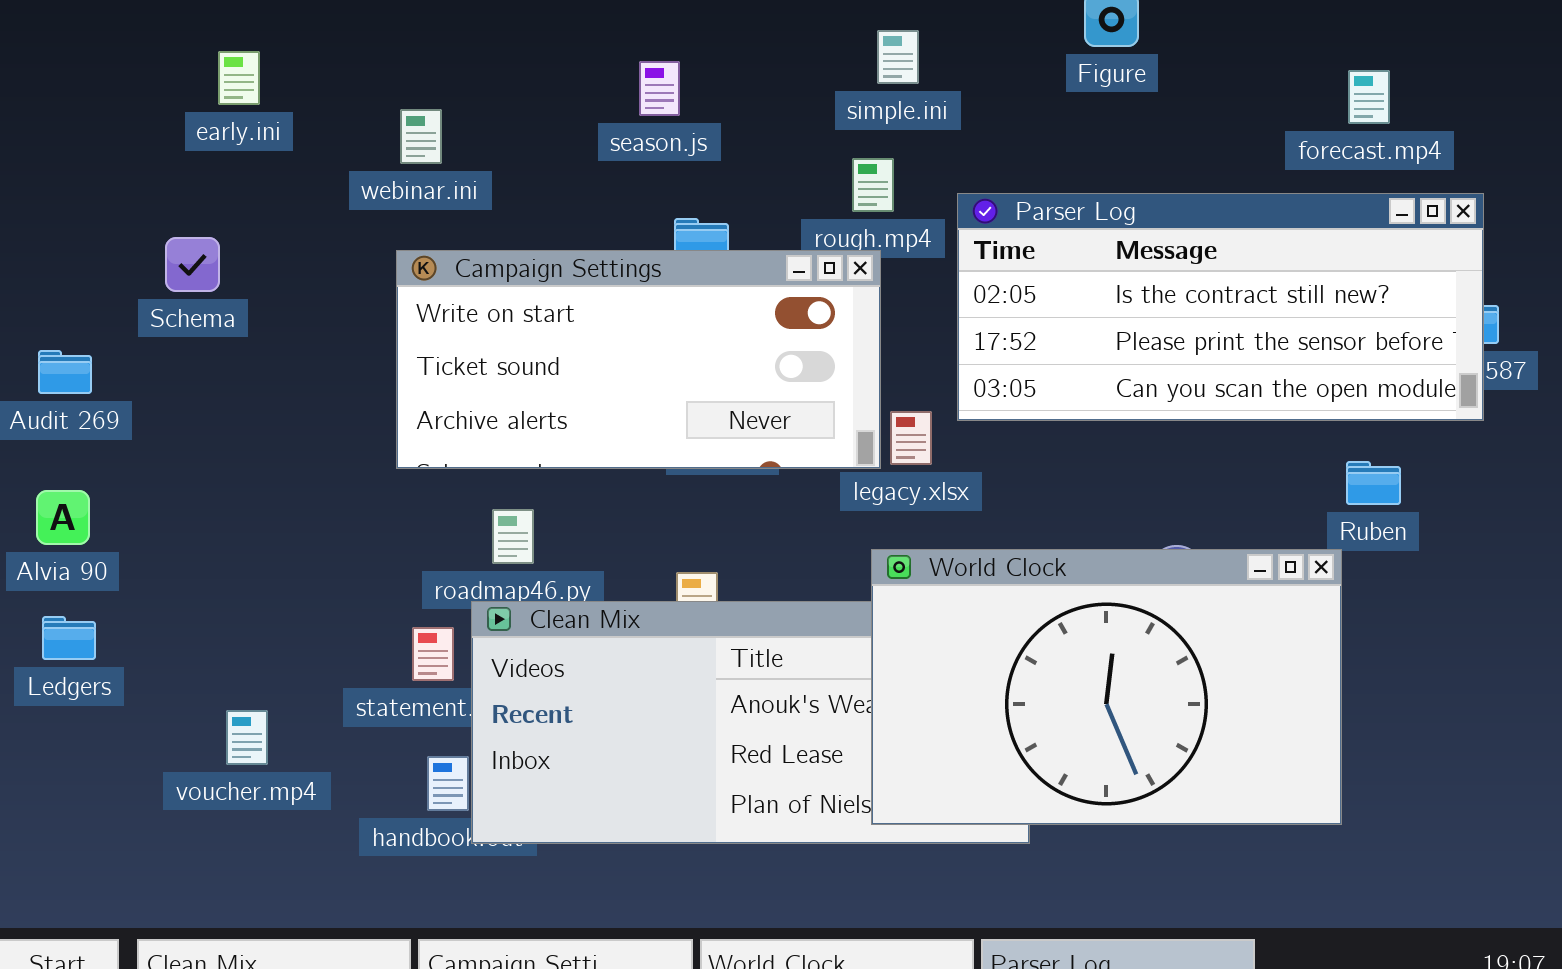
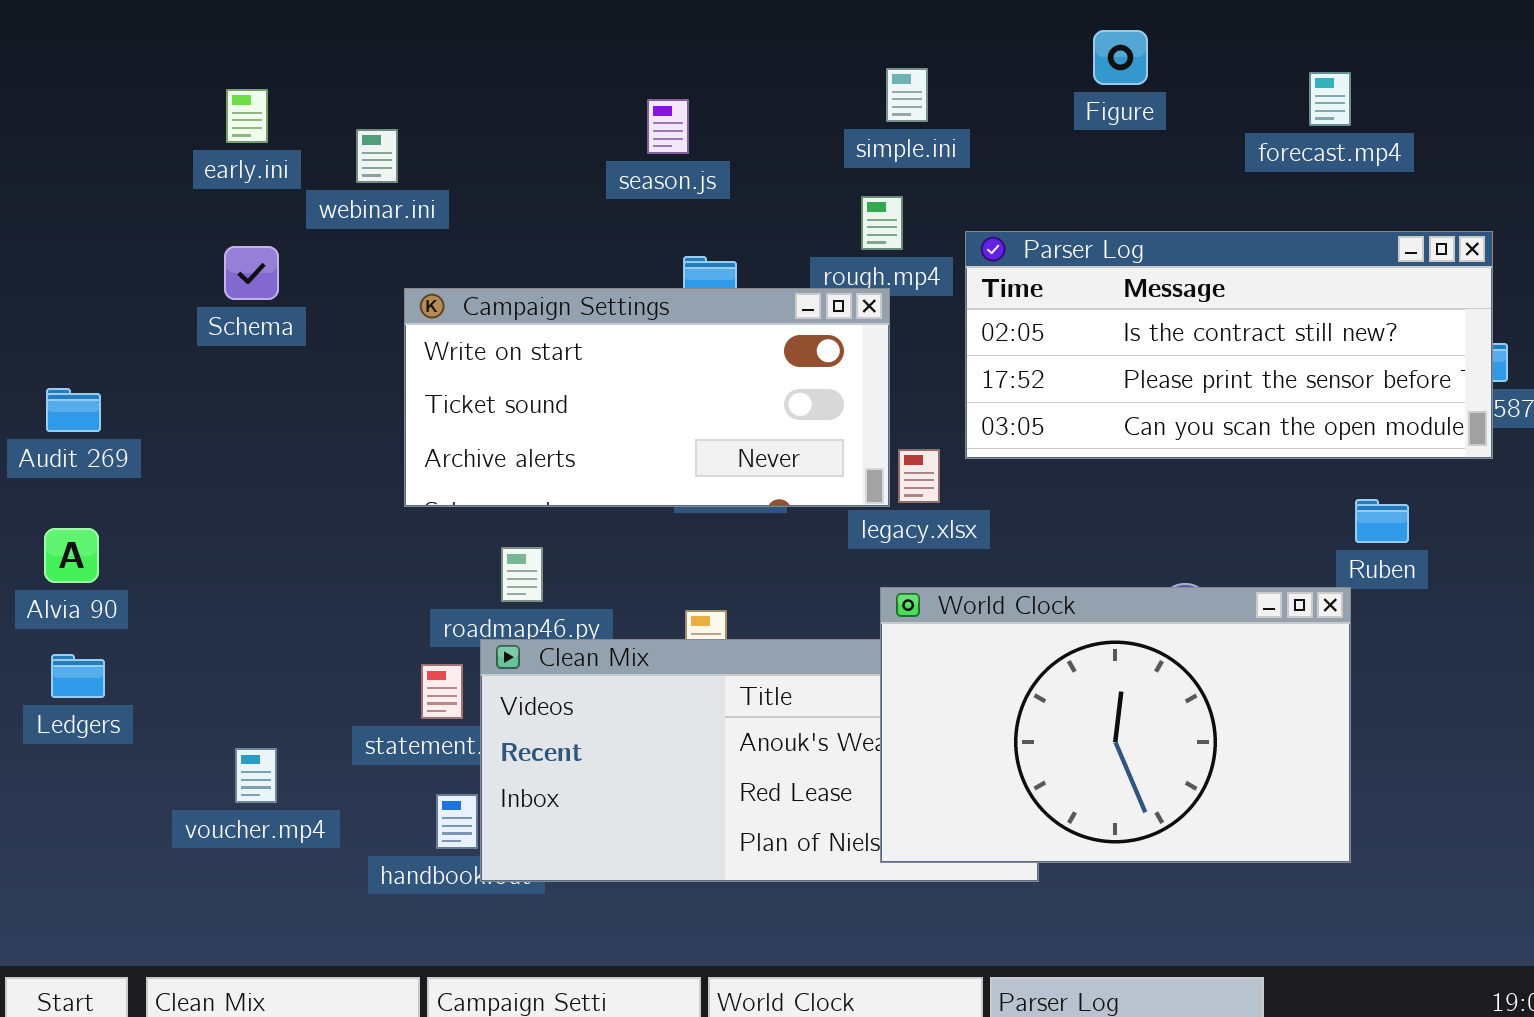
forecast.mp4: [1348,70,1390,124] -> [1309,72,1351,126], moved
webinar.ini: [400,109,442,164] -> [356,129,398,183], moved
Schema: [165,237,220,292] -> [224,246,279,300], moved

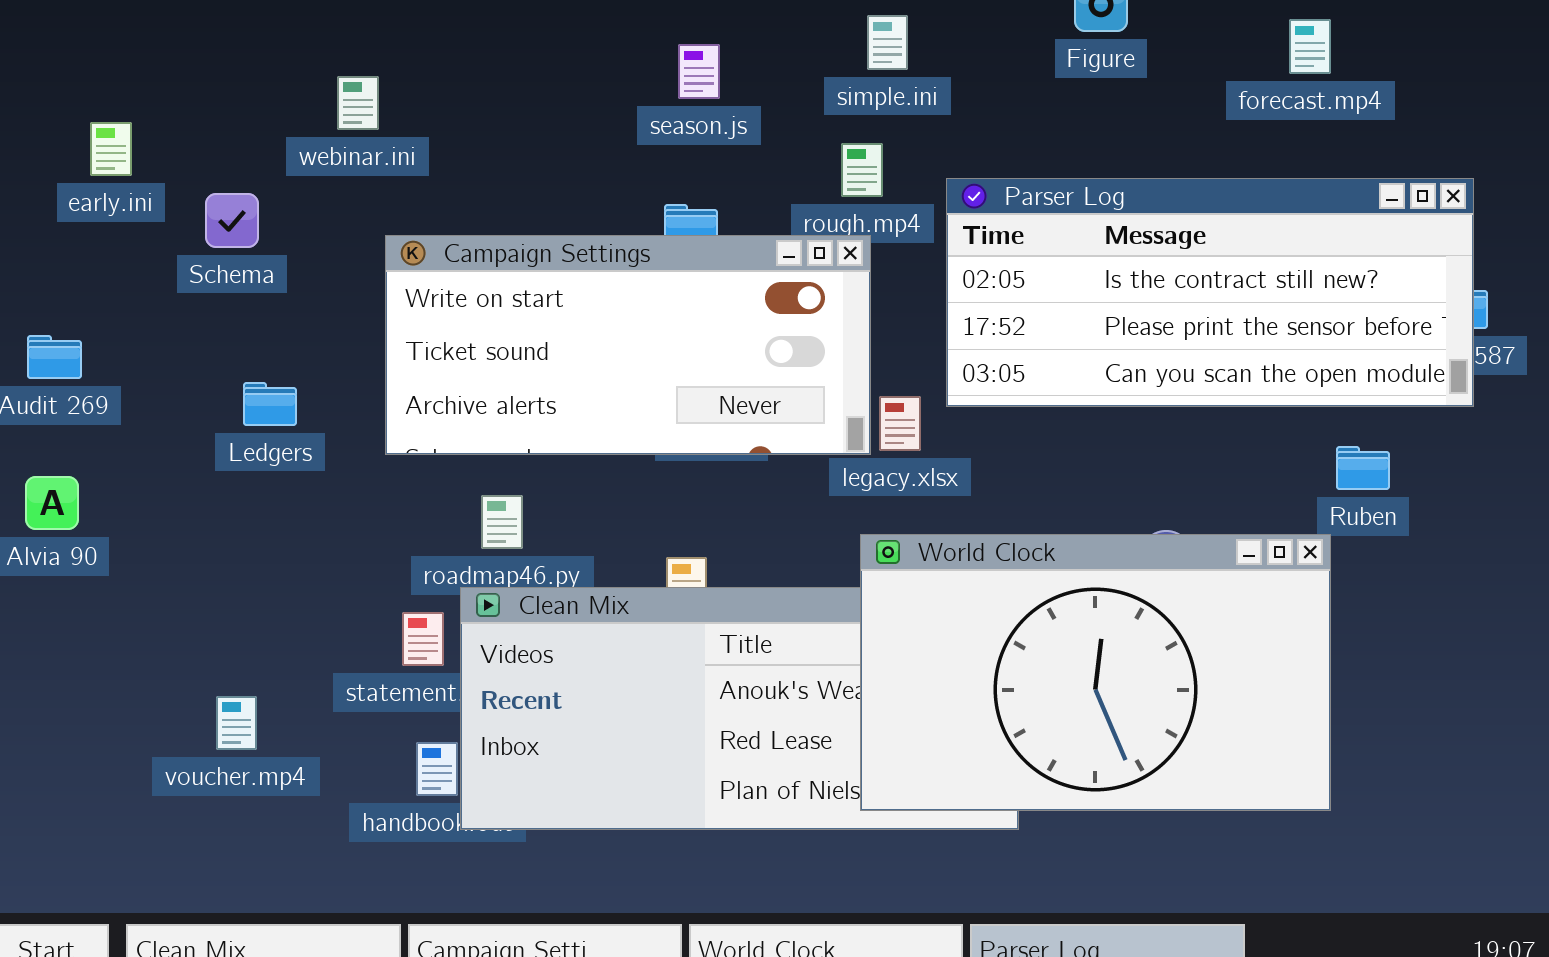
early.ini: [226,89,268,143] -> [90,122,132,176], moved
season.js: [647,99,689,154] -> [678,44,720,99], moved
Ledgers: [51,654,105,698] -> [243,382,297,426], moved

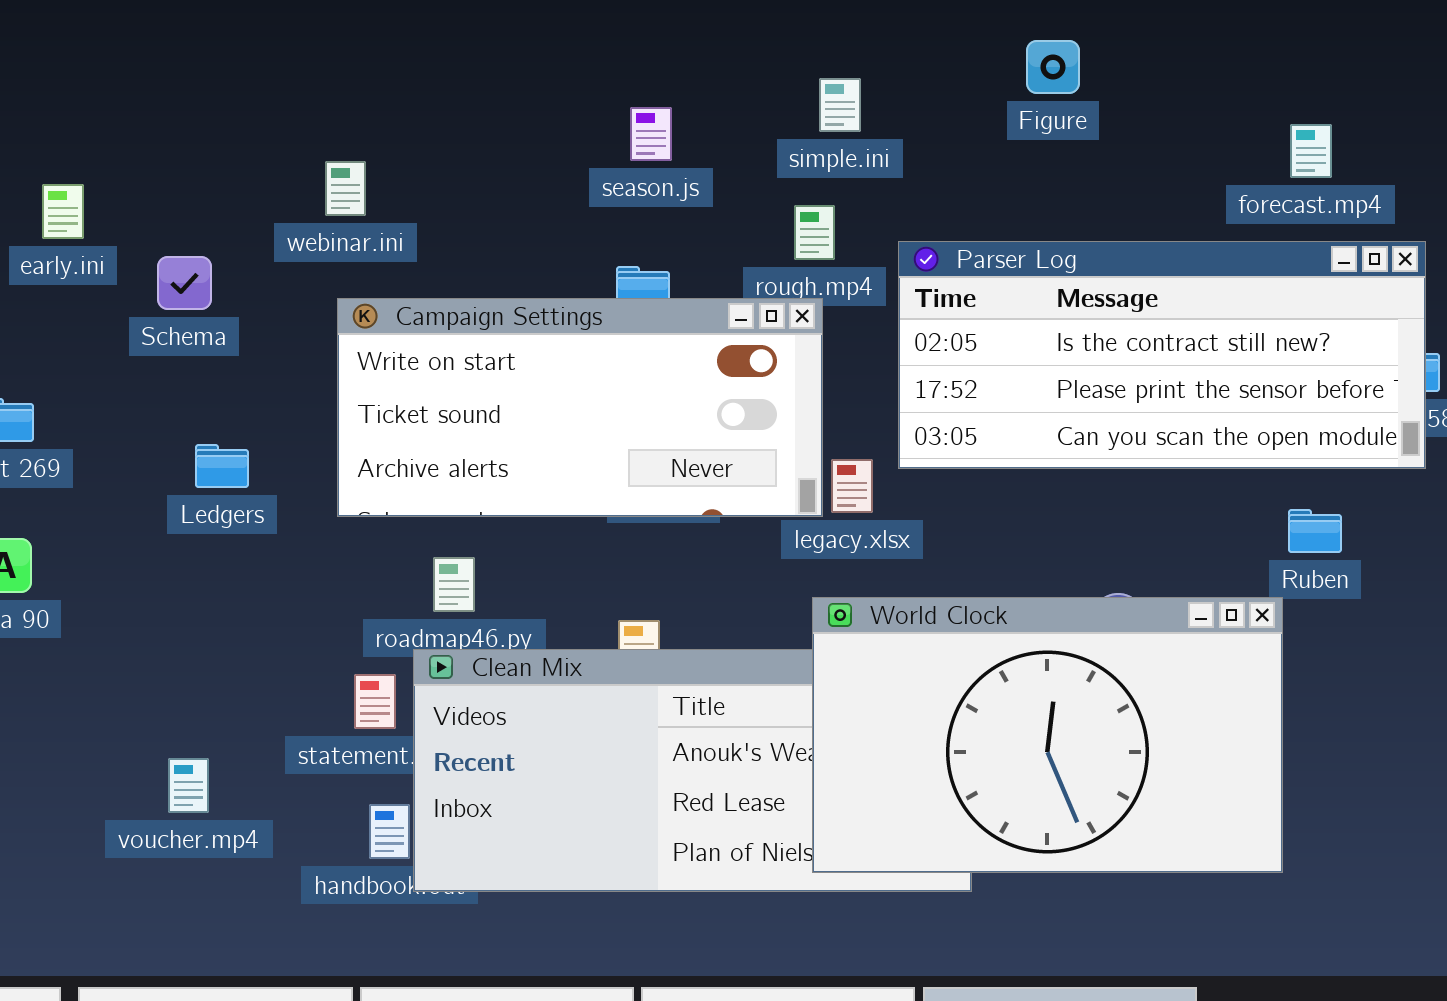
forecast.mp4: [1289,19,1331,74] -> [1290,124,1332,178], moved
webinar.ini: [337,76,379,130] -> [325,161,366,216], moved

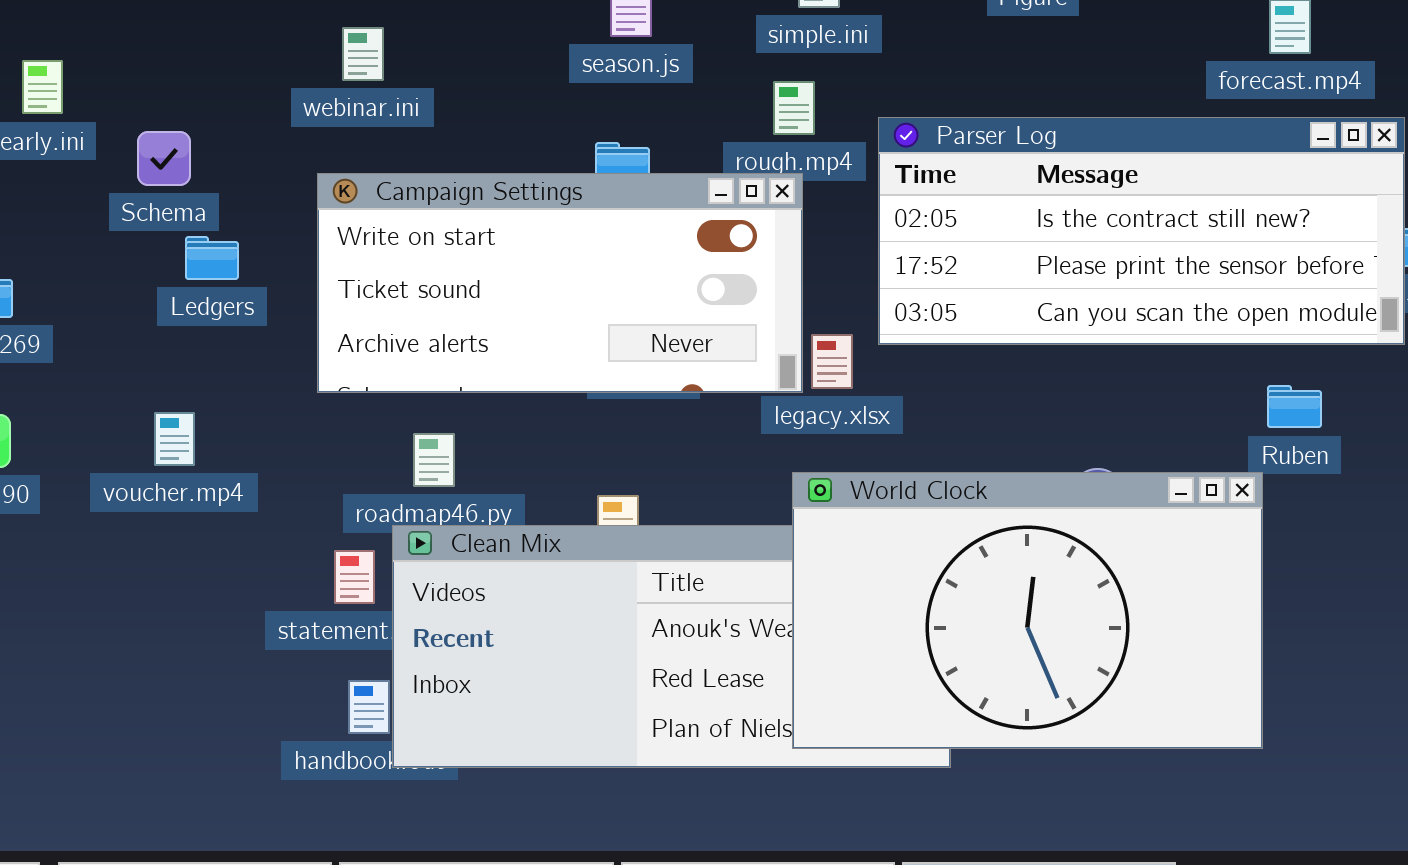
webinar.ini: [325,161,366,216] -> [342,27,384,81], moved
Ledgers: [195,444,249,488] -> [185,236,239,280], moved
voucher.mp4: [168,758,209,813] -> [154,412,195,466], moved

